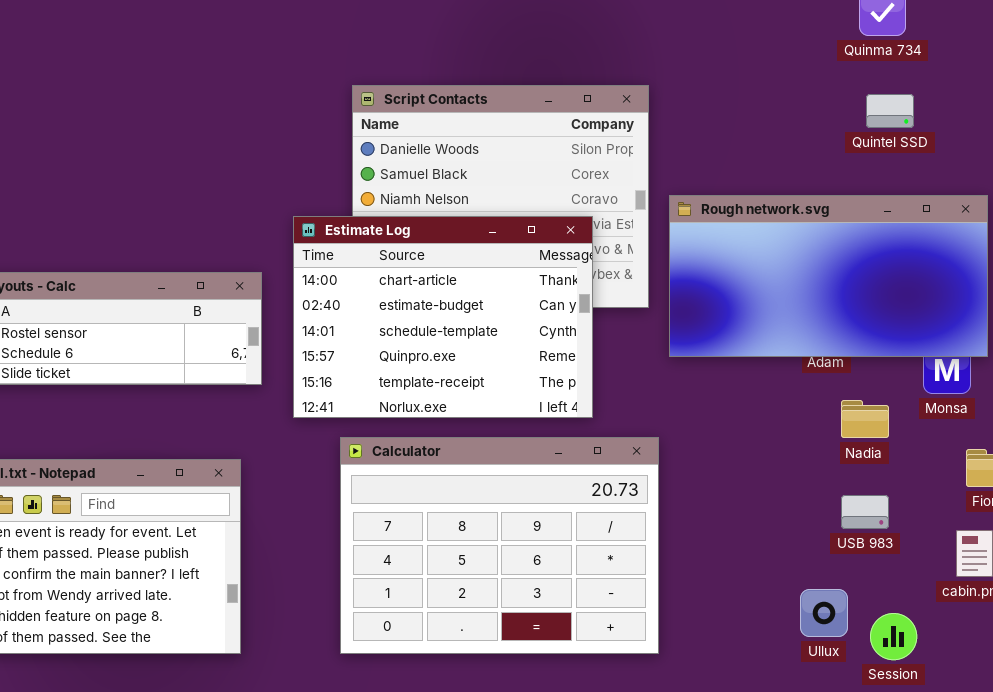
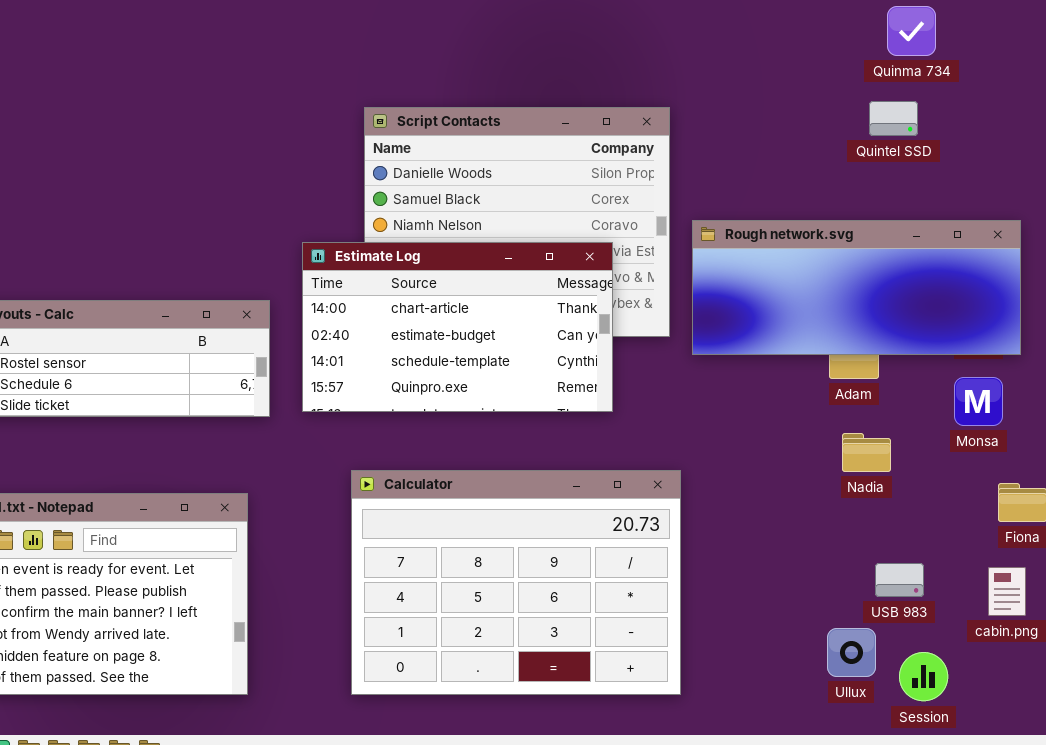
Quintel SSD: [866,94,914,128] -> [869,101,918,136], moved
Rough network.svg: [669,195,988,357] -> [692,220,1021,355], resized
Estimate Log: [293,216,593,418] -> [302,242,613,412], resized
Nadia: [841,400,889,438] -> [842,433,891,472], moved
USB 983: [841,495,889,529] -> [875,563,924,597], moved

